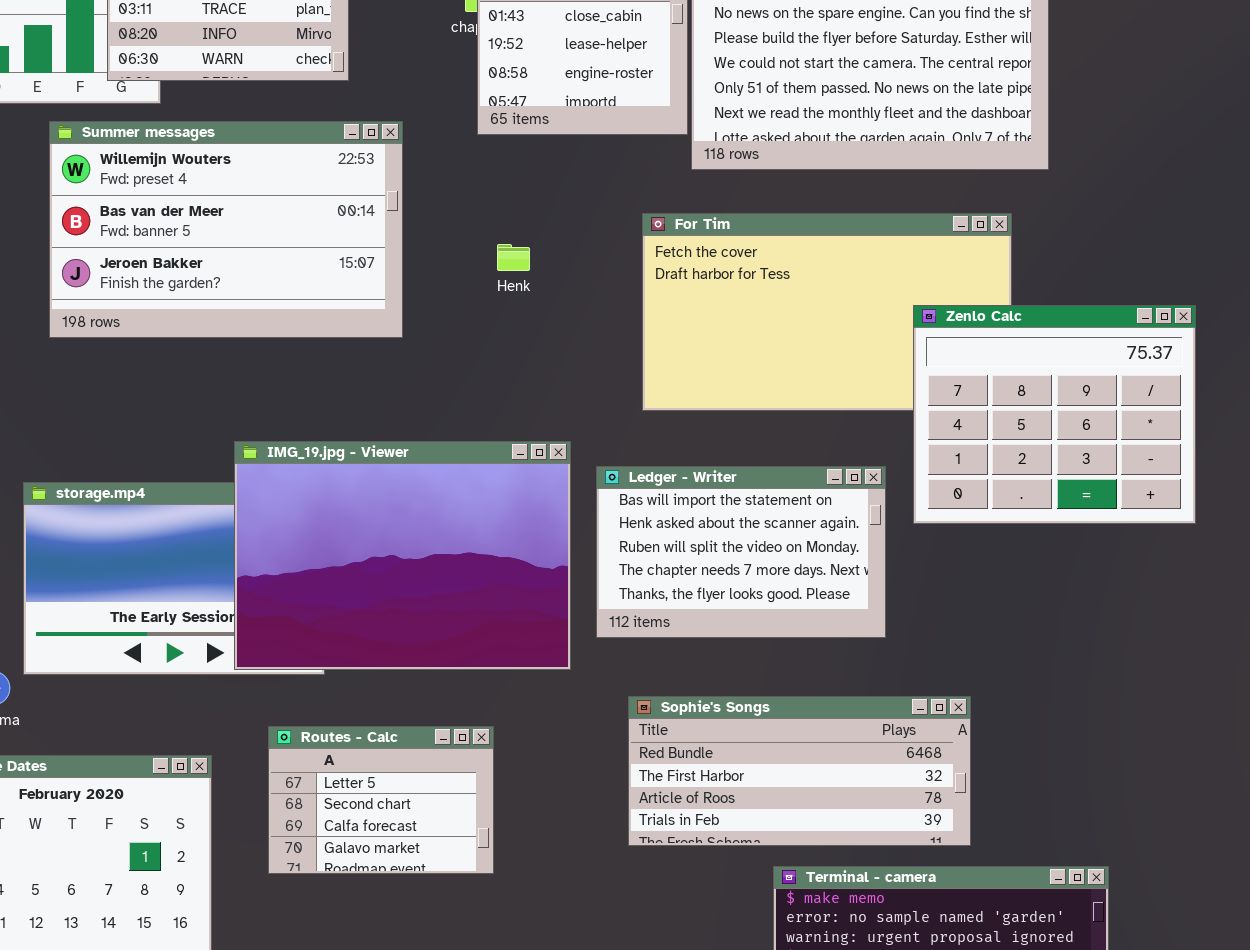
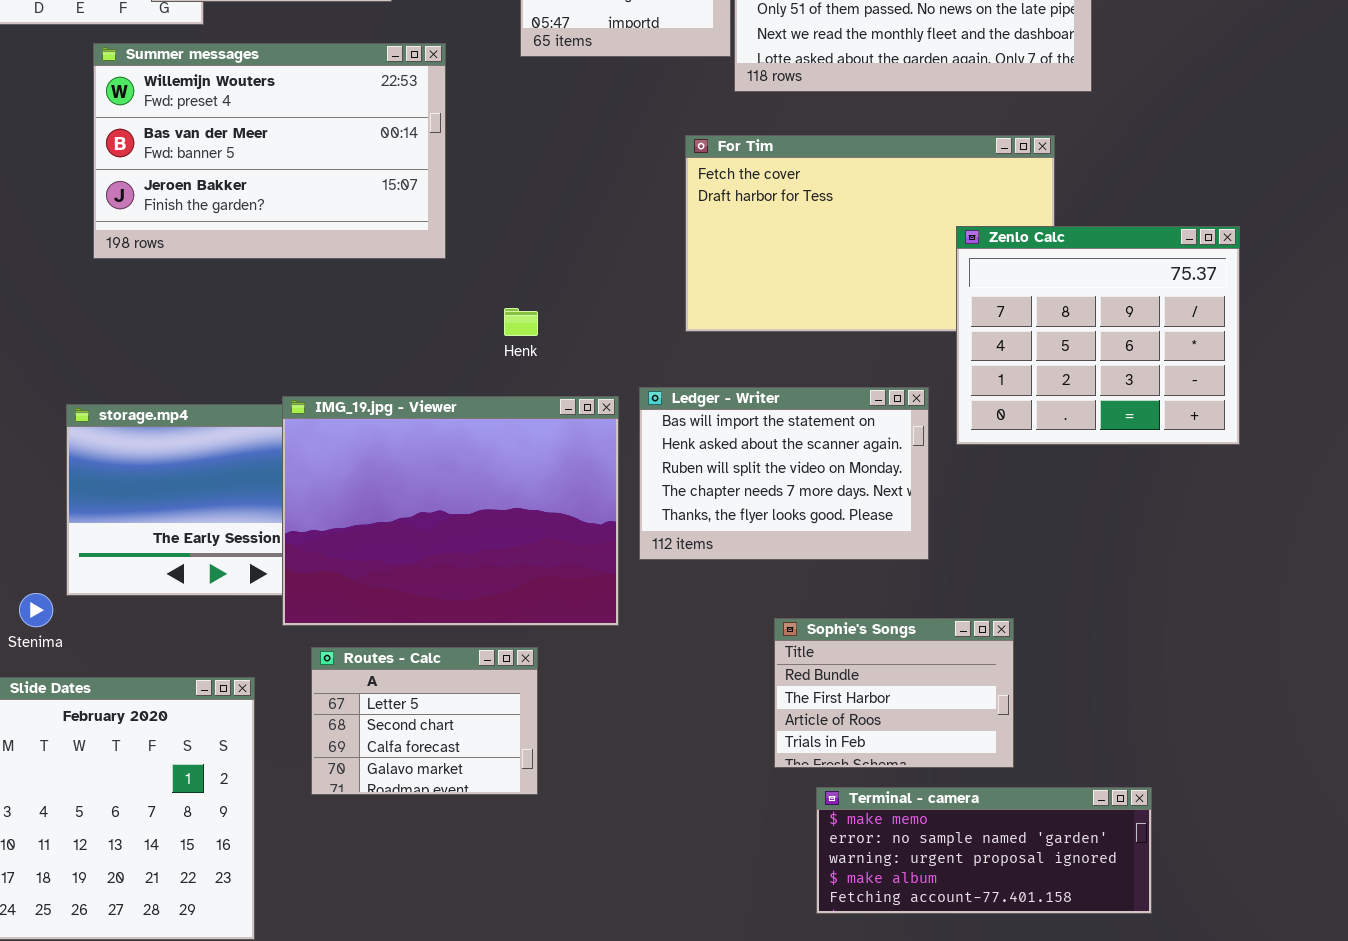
Henk: [497,244,530,271] -> [504,308,538,336], moved
IMG_19.jpg - Viewer: [234,441,571,670] -> [282,396,619,626], moved
Sophie's Songs: [628,696,971,846] -> [774,618,1014,768], resized

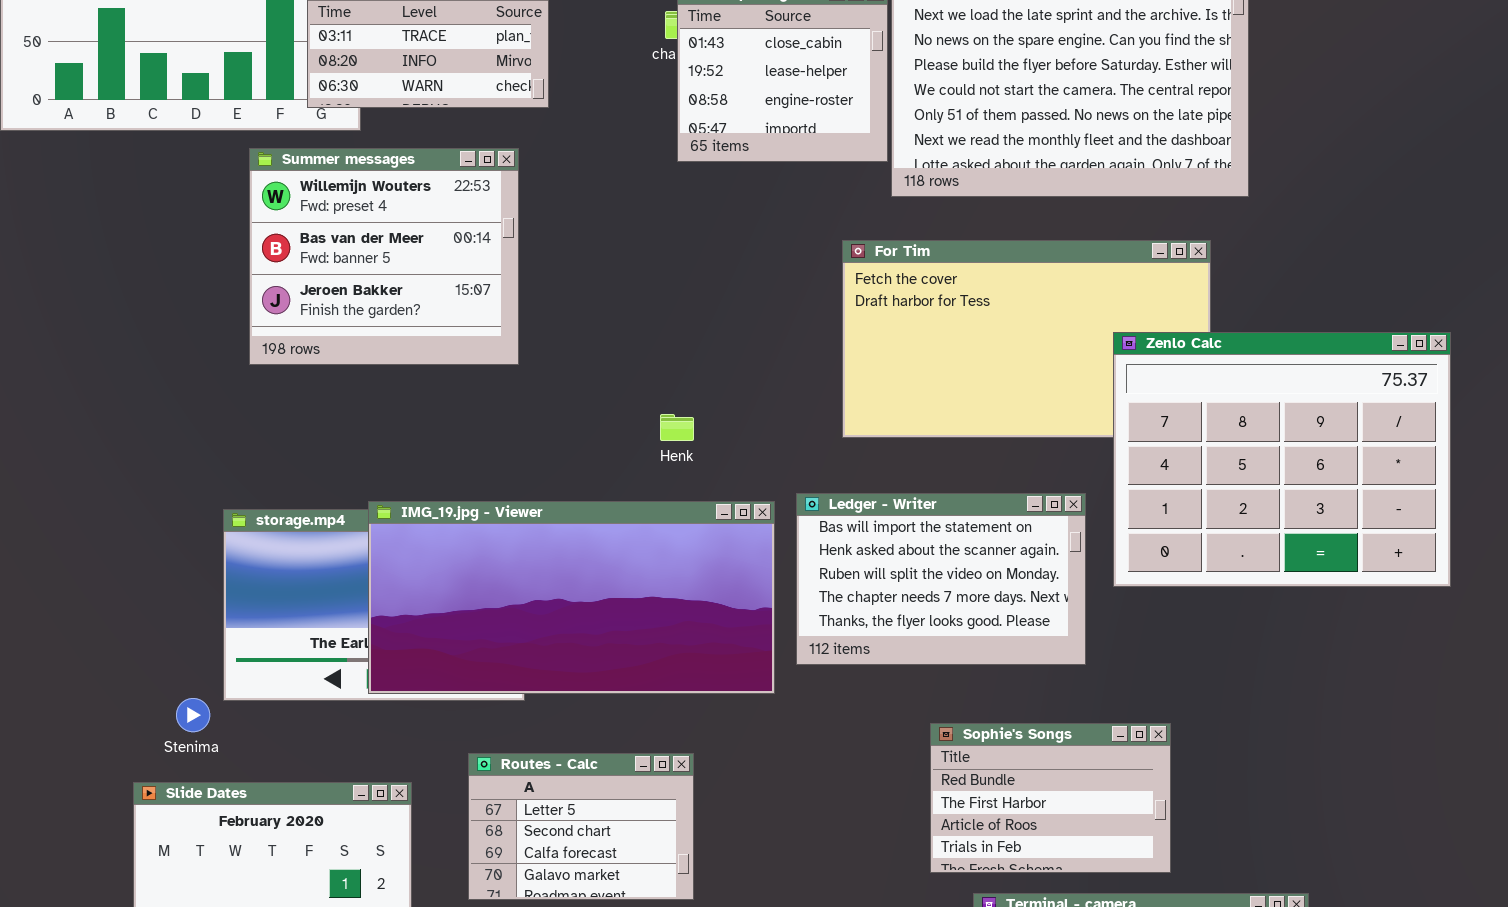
Summer messages: [93,43,446,259] -> [249,148,519,365], resized
Zenlo Calc: [956,226,1240,445] -> [1113,332,1451,587], resized
IMG_19.jpg - Viewer: [282,396,619,626] -> [368,501,775,694], resized

